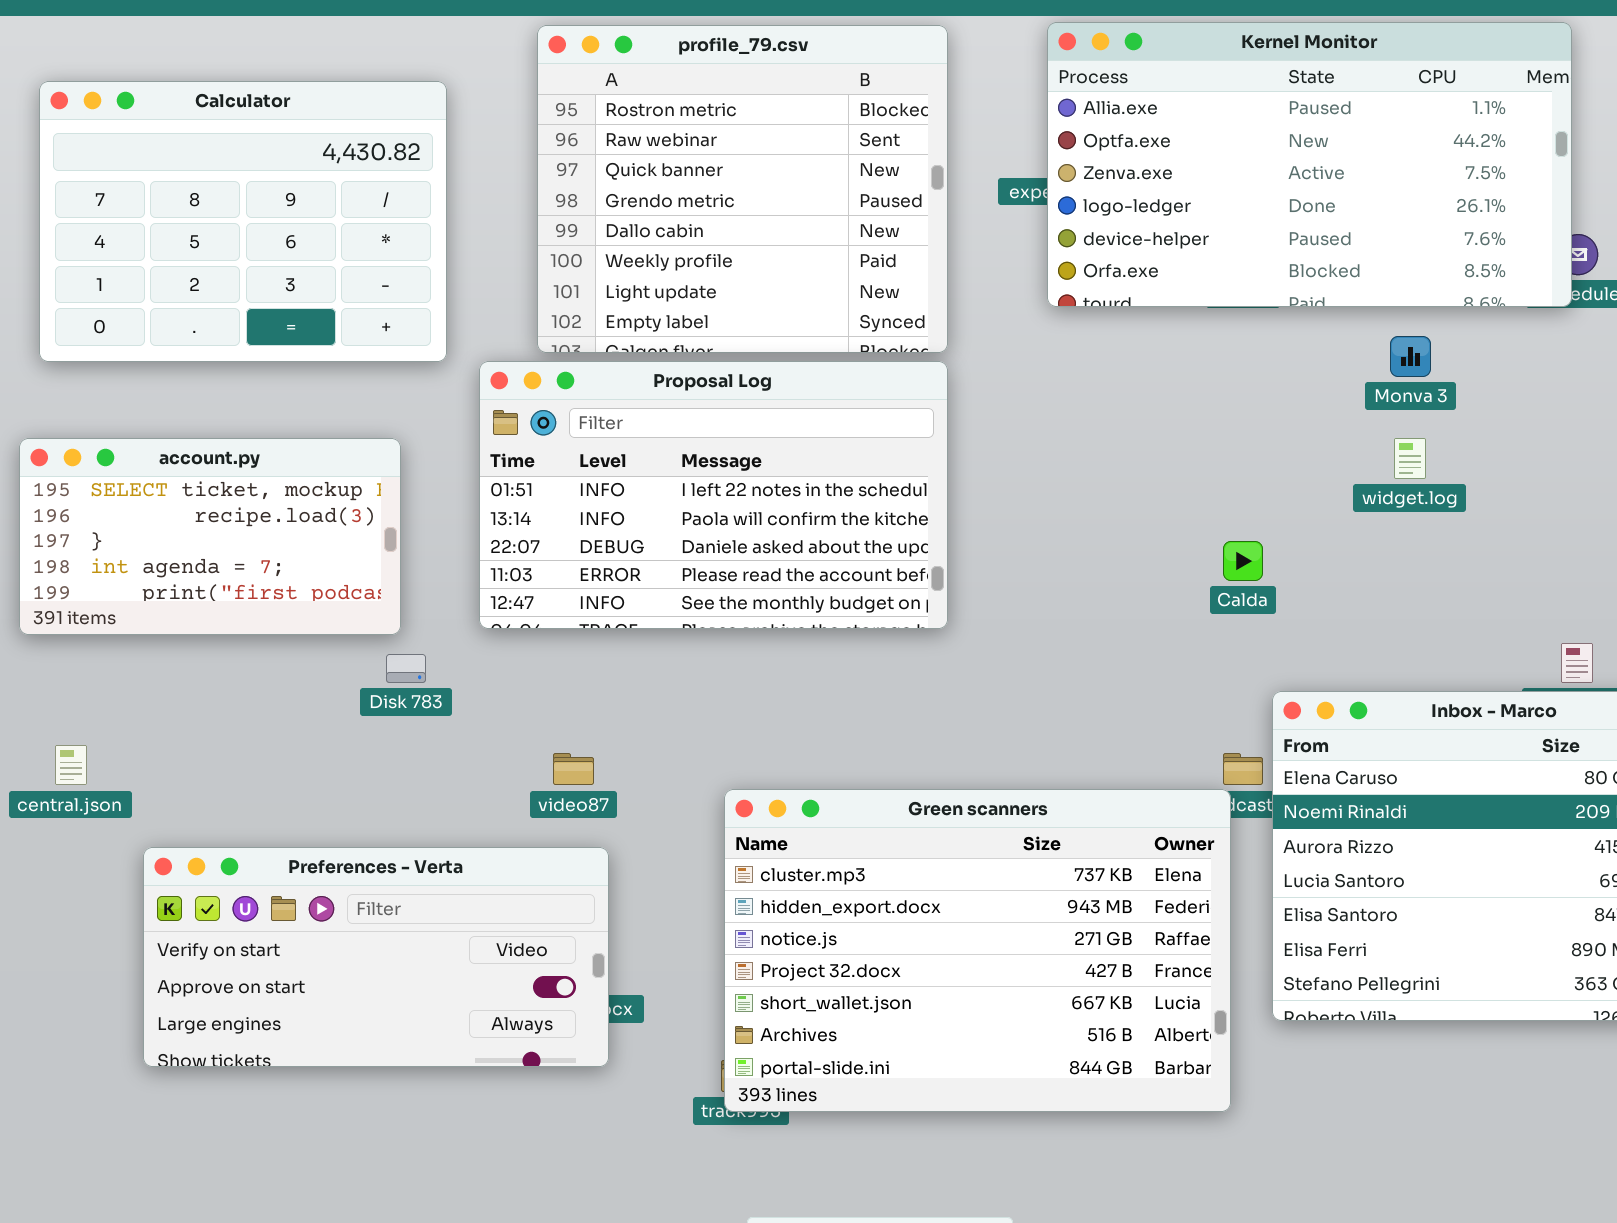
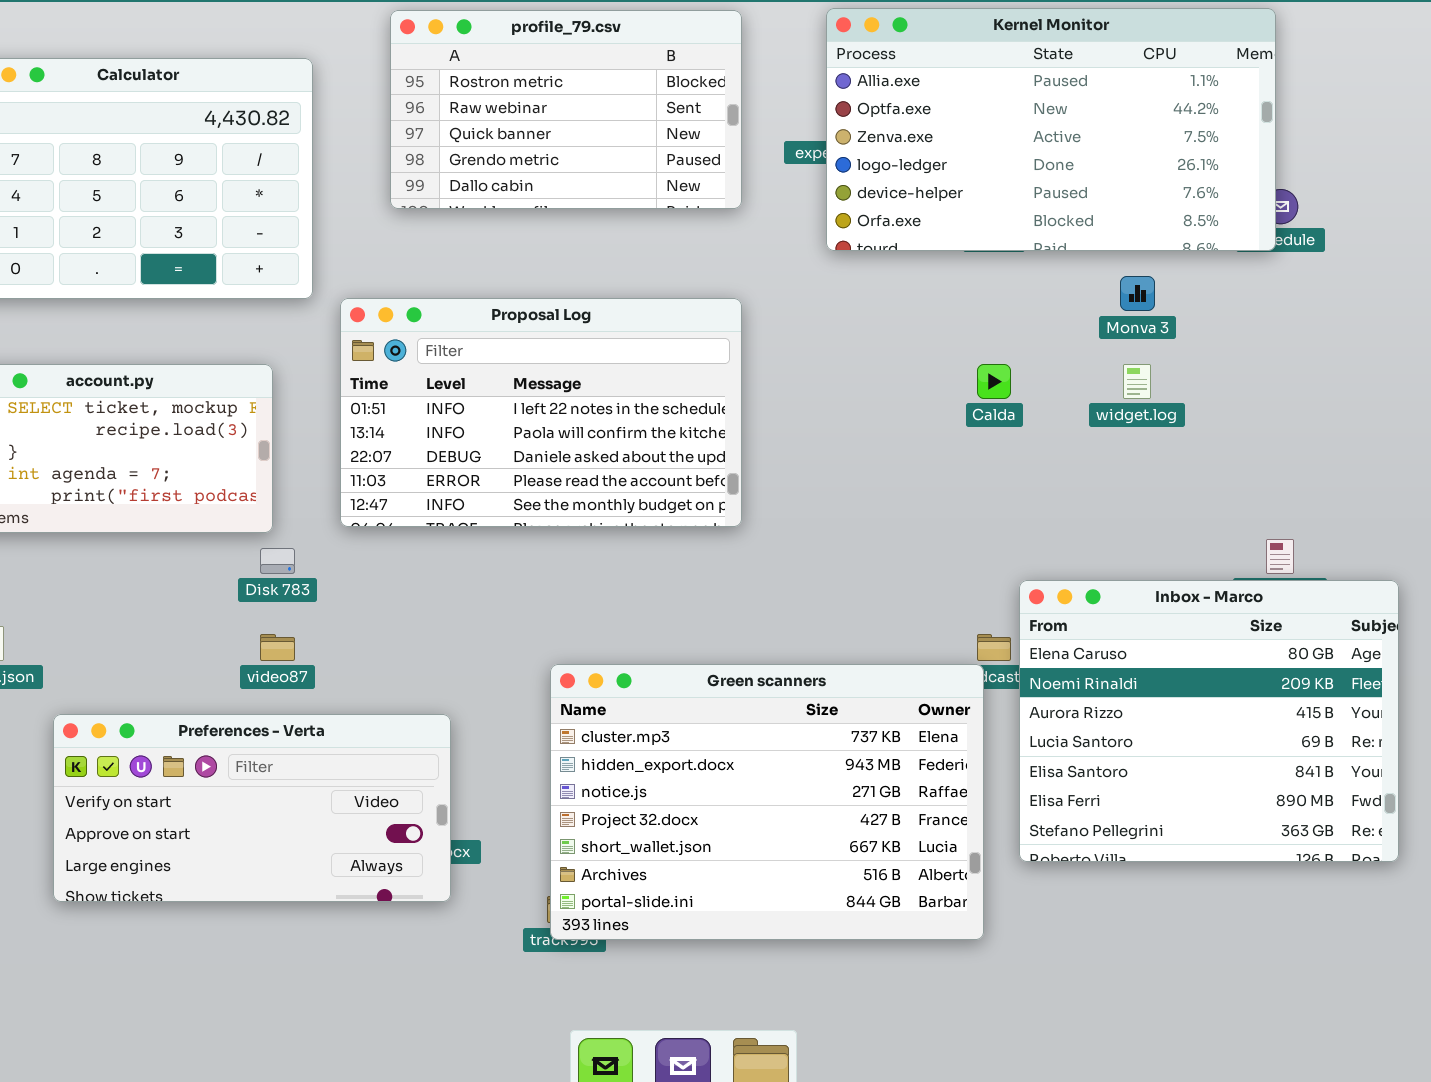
profile_79.csv: [537,25,948,353] -> [390,10,742,209], resized
Calda: [1223,541,1263,581] -> [977,364,1011,399], moved
video87: [553,753,594,785] -> [260,634,295,661], moved

